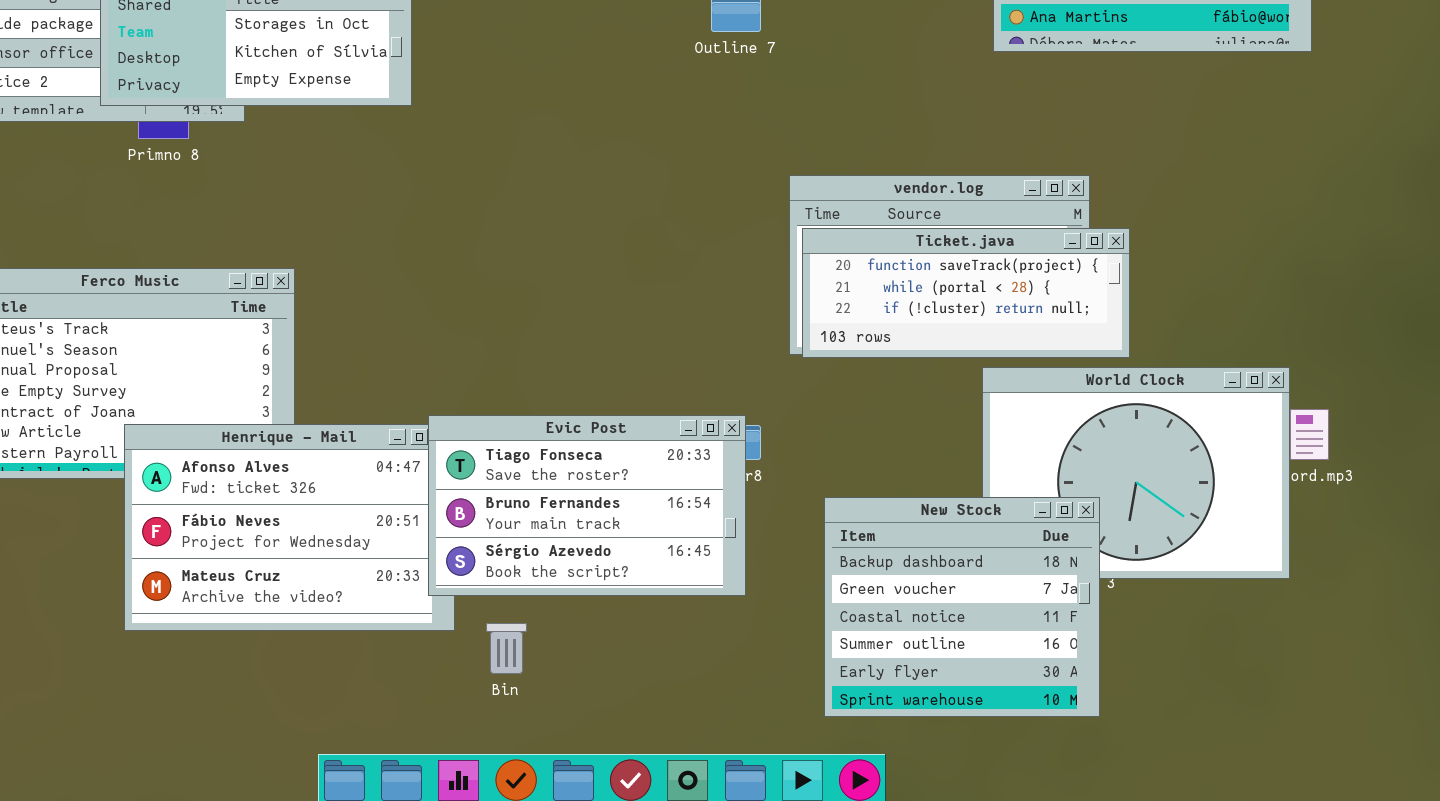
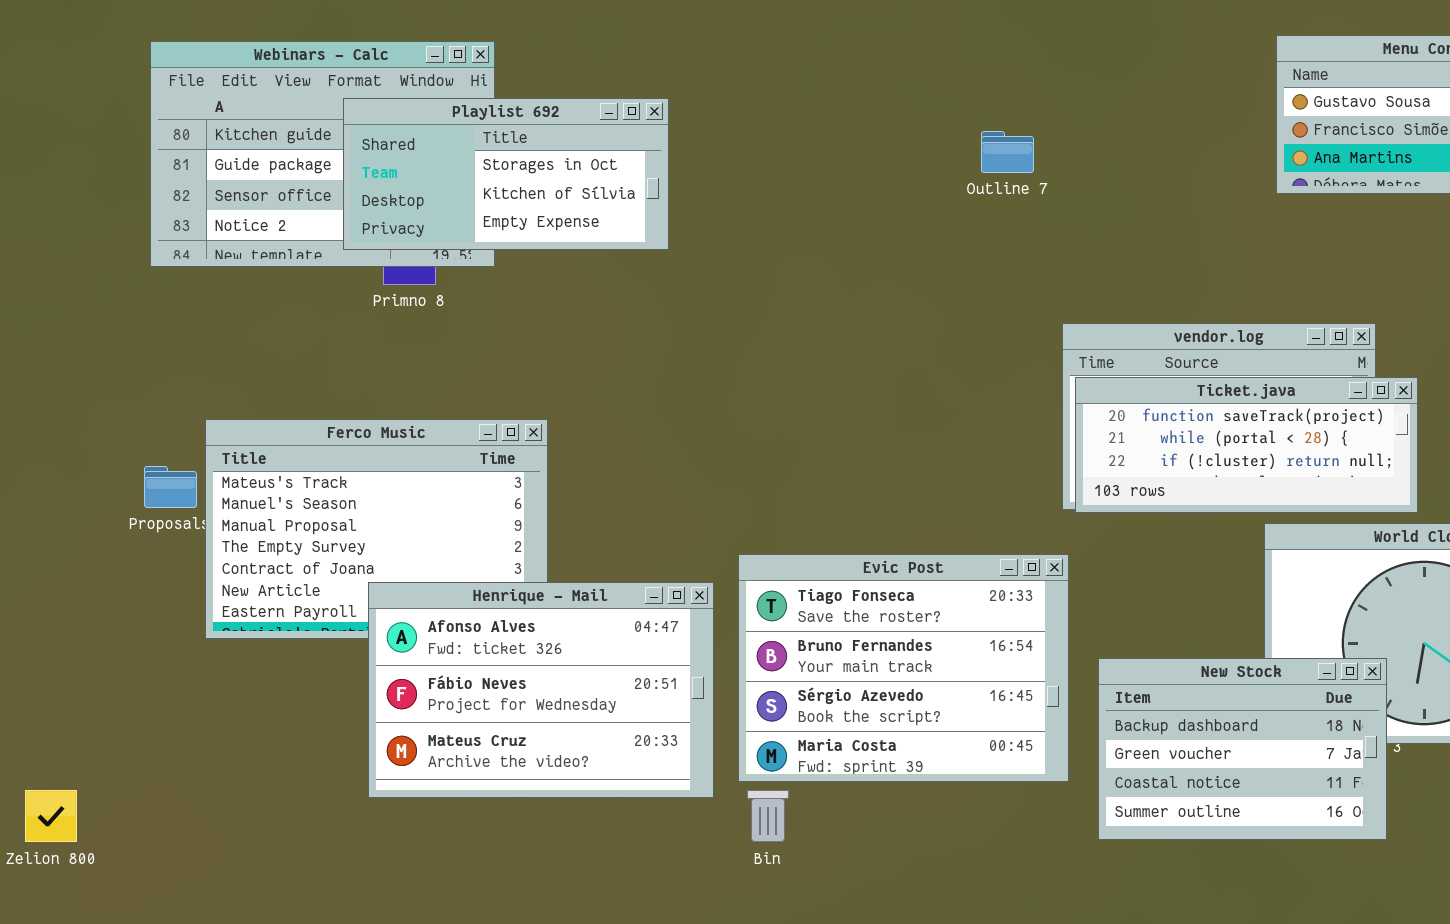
Evic Post: [428,415,746,596] -> [738,554,1069,782], moved, resized
New Stock: [824,497,1100,717] -> [1098,658,1387,840], resized

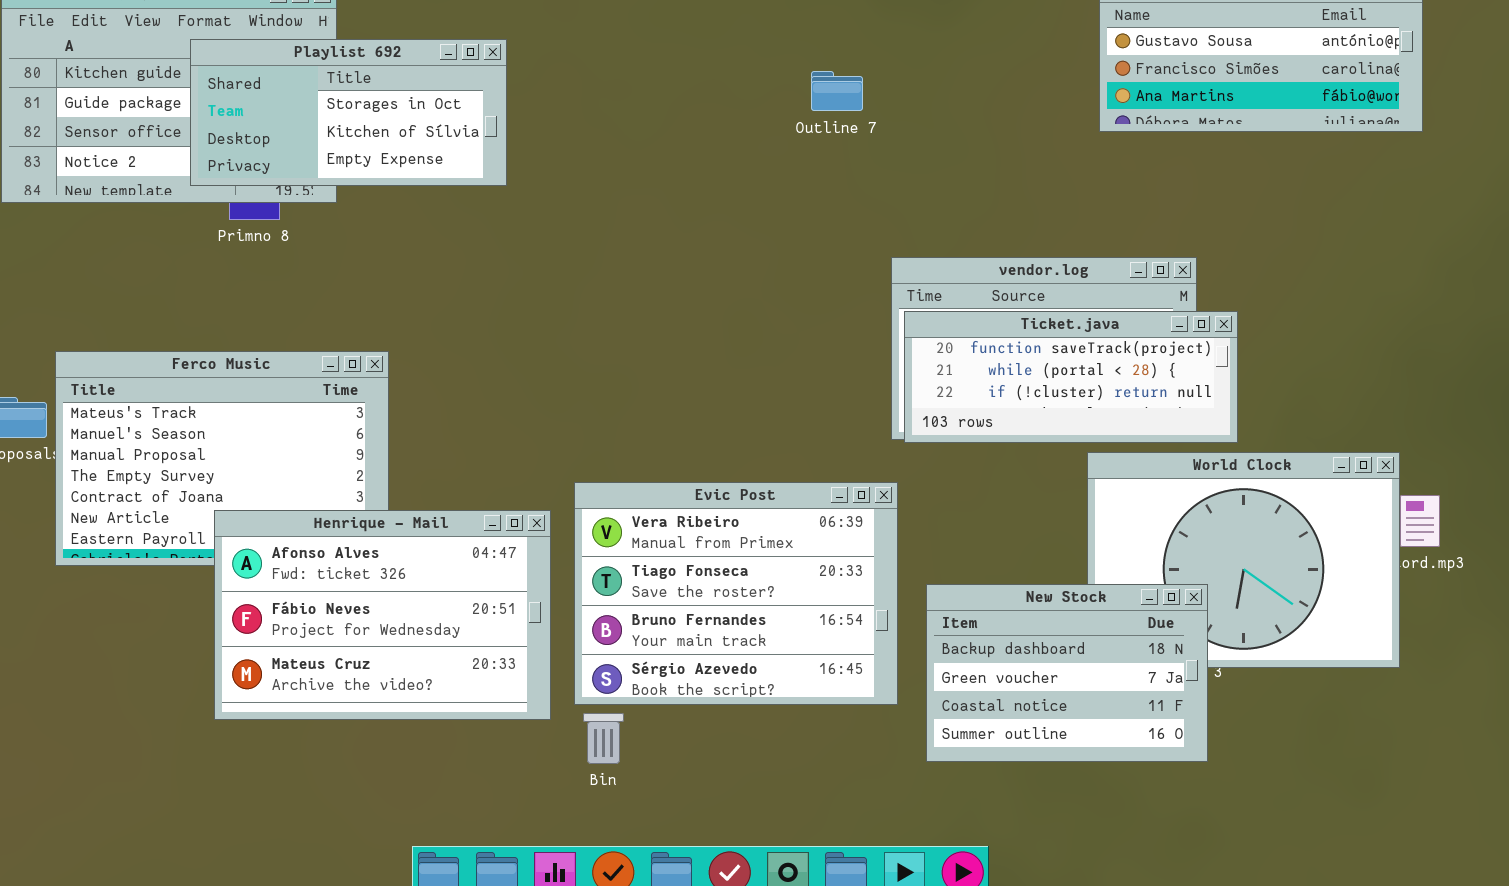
Evic Post: [738,554,1069,782] -> [574,482,898,705], scrolled up 1 row

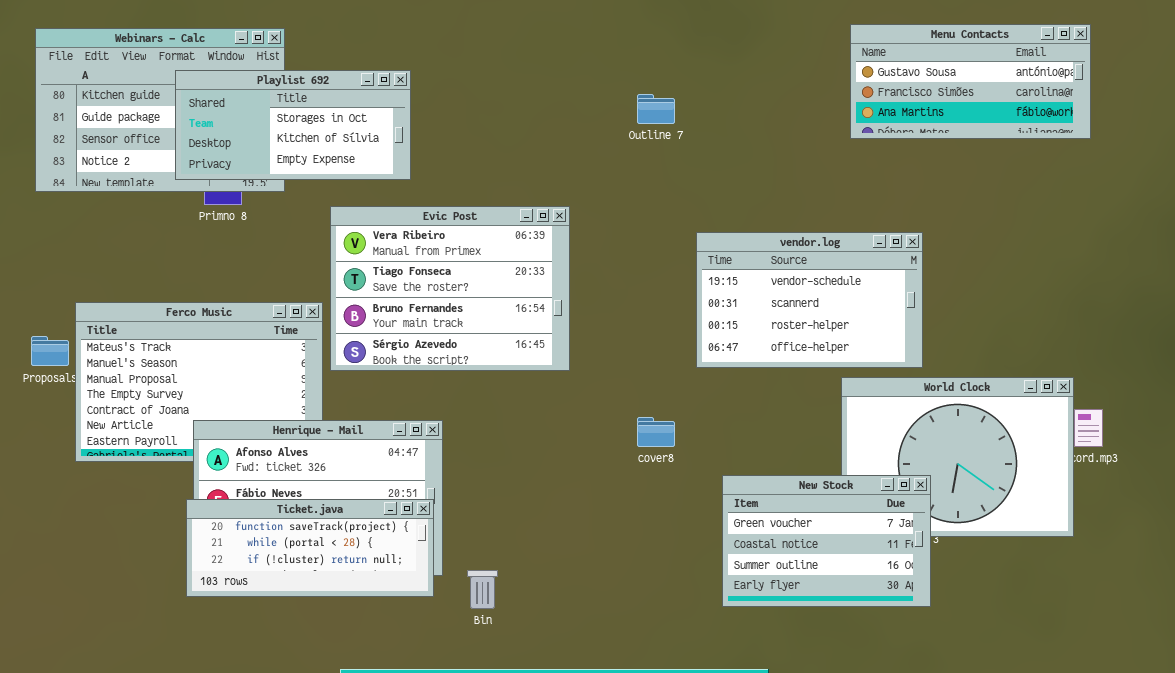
Ticket.java: [904,311,1238,443] -> [186,499,434,597], moved
Evic Post: [574,482,898,705] -> [330,206,570,371], moved
New Stock: [926,584,1208,762] -> [722,475,931,607], scrolled down 1 row

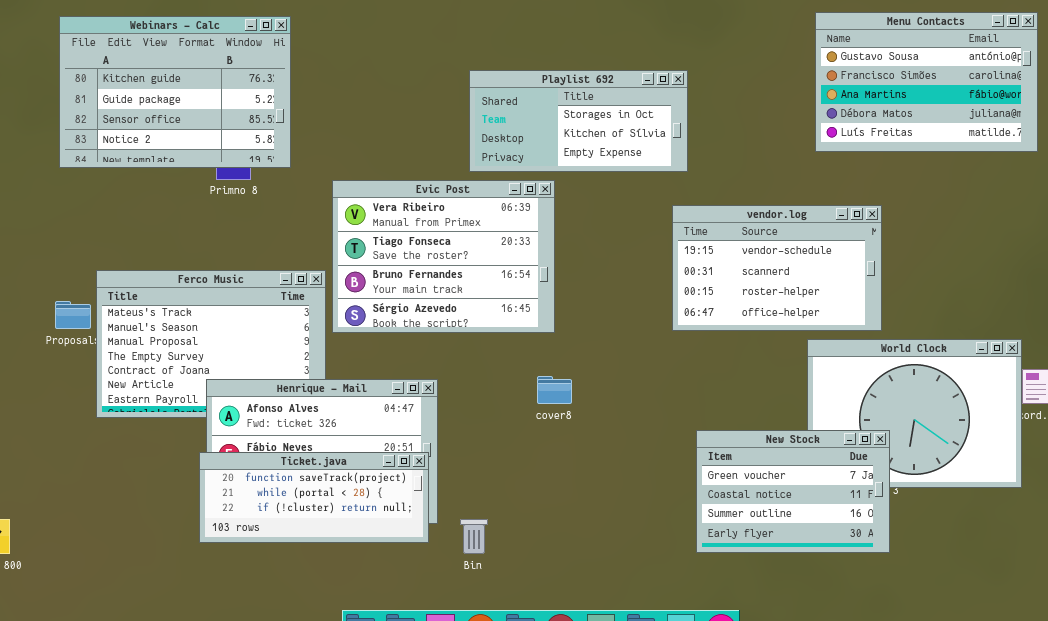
Menu Contacts: [850,24,1091,139] -> [815,12,1038,152], resized
Playlist 692: [175,70,411,180] -> [469,70,688,172], moved
cover8: [637,417,675,447] -> [537,376,572,404], moved

